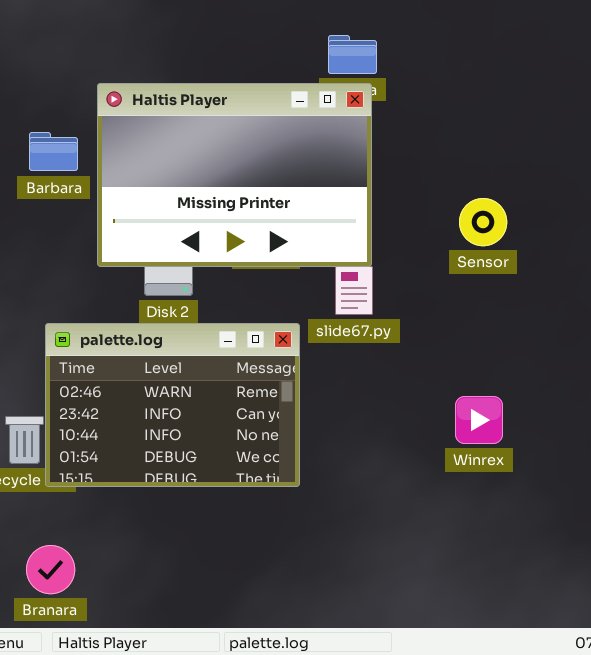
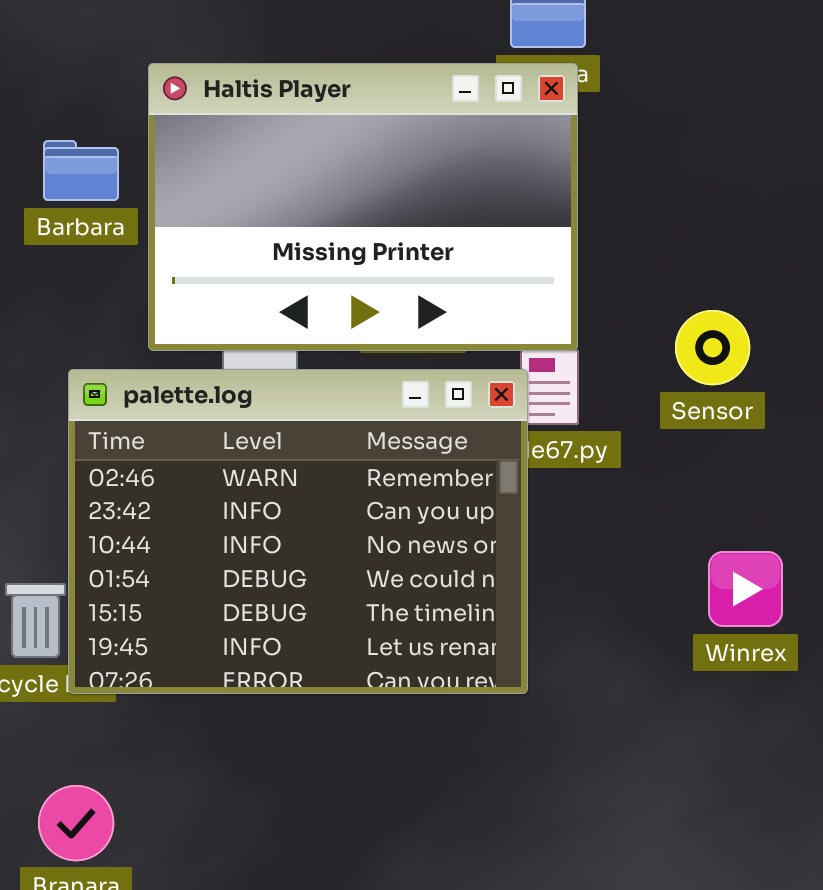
Sensor: [459,198,507,246] -> [675,310,750,385], moved
palette.log: [45,323,300,487] -> [68,369,528,694], resized

